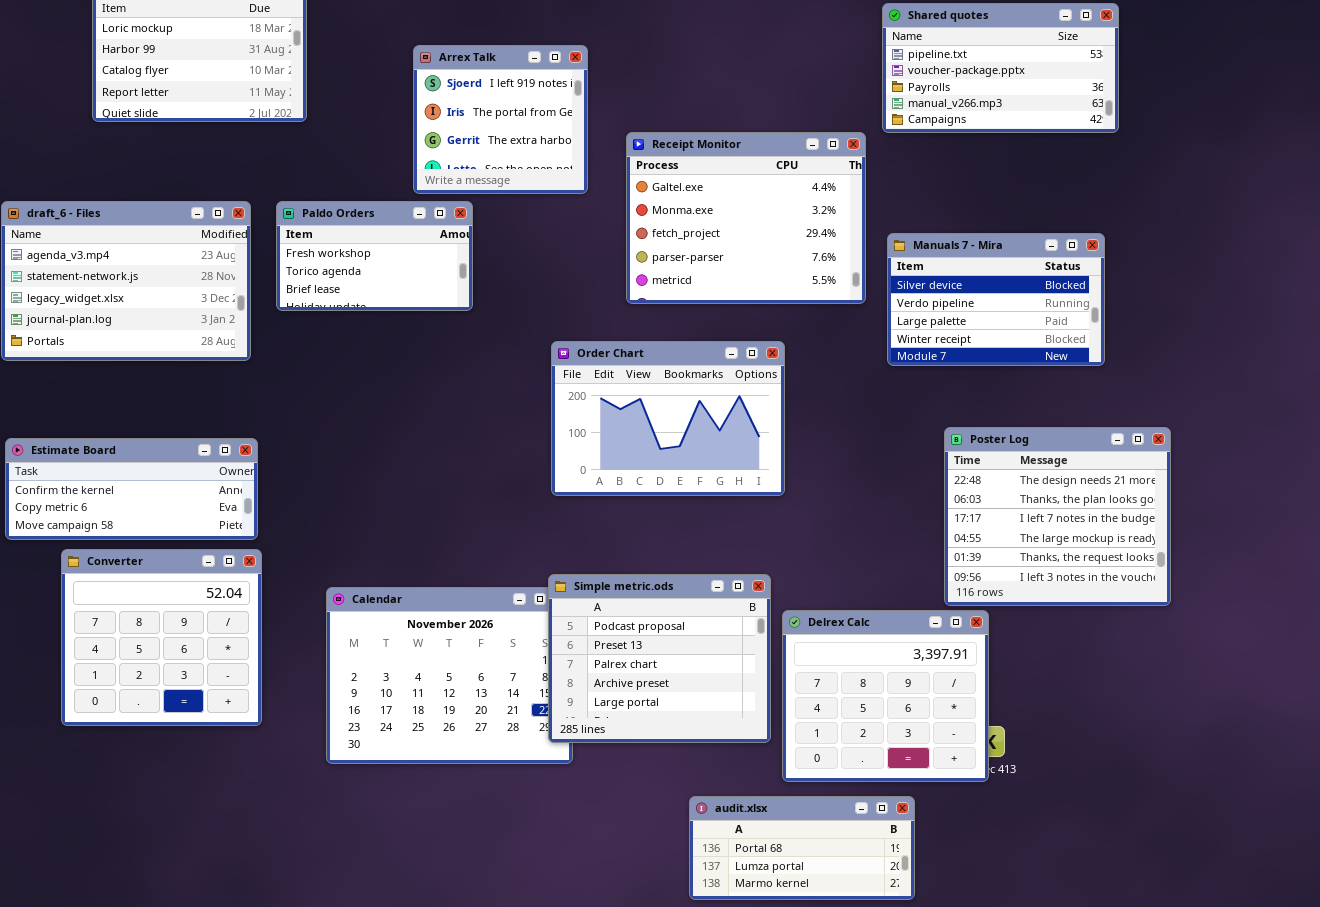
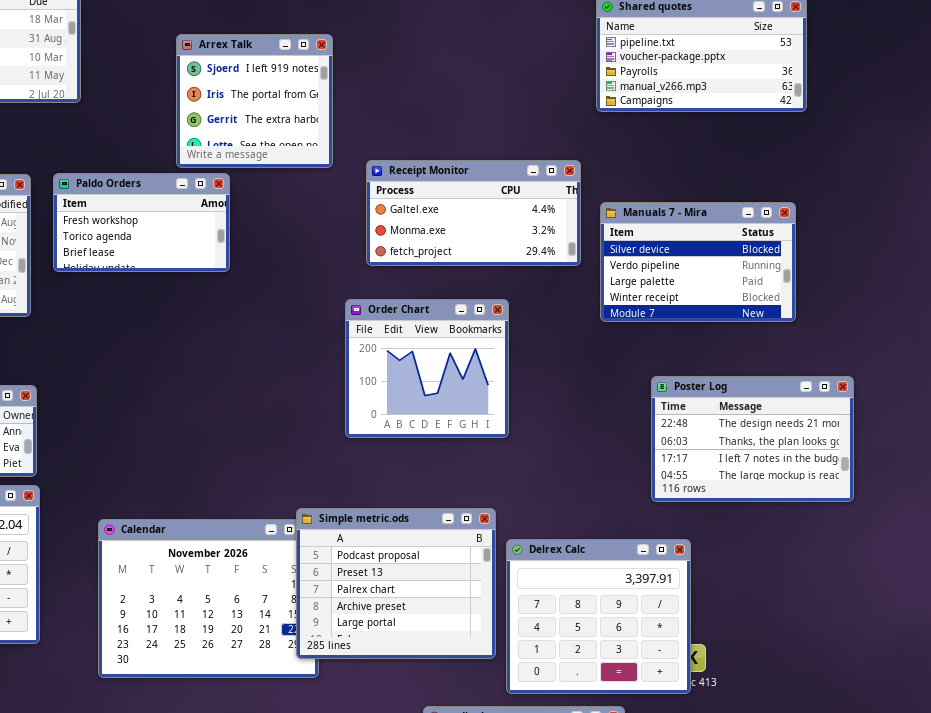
Receipt Monitor: [626,132,866,304] -> [366,160,581,266], resized
Order Chart: [551,341,785,496] -> [345,299,509,438], resized
Poster Log: [944,427,1171,606] -> [651,376,854,502], resized

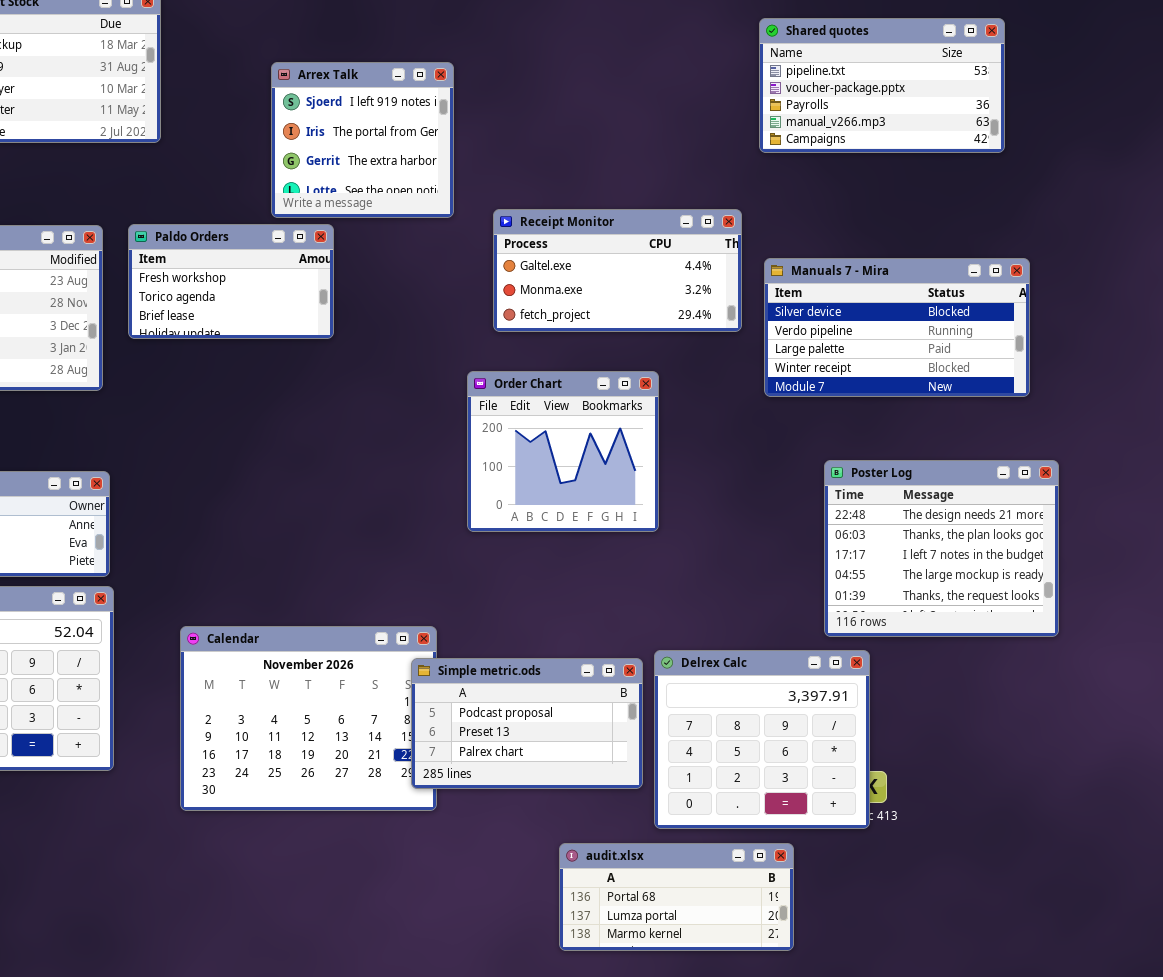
Manuals 7 - Mira: [600,202,796,322] -> [764,258,1030,397], resized
Poster Log: [651,376,854,502] -> [824,460,1059,637], resized
Simple metric.ods: [296,508,496,659] -> [411,658,643,789], resized

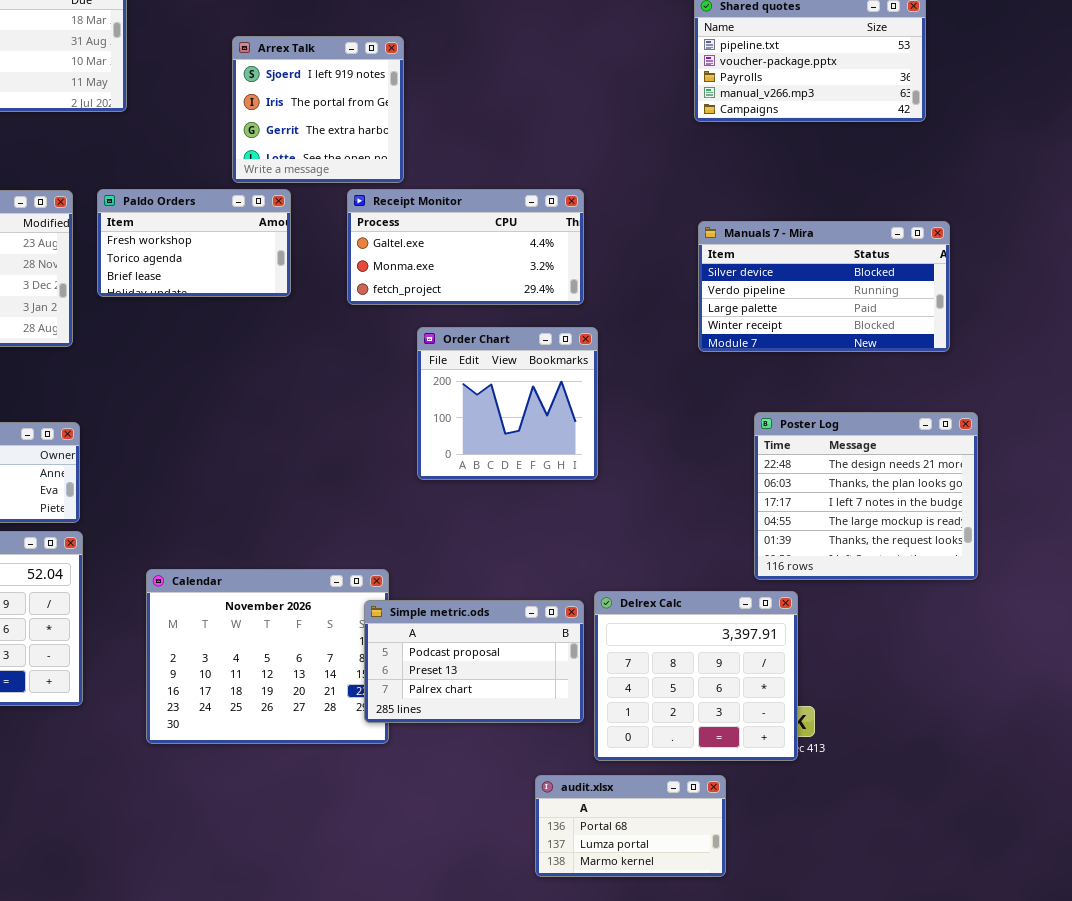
Receipt Monitor: [493,209,742,332] -> [347,189,584,305], moved
audit.xlsx: [559,843,794,951] -> [535,775,726,877], resized

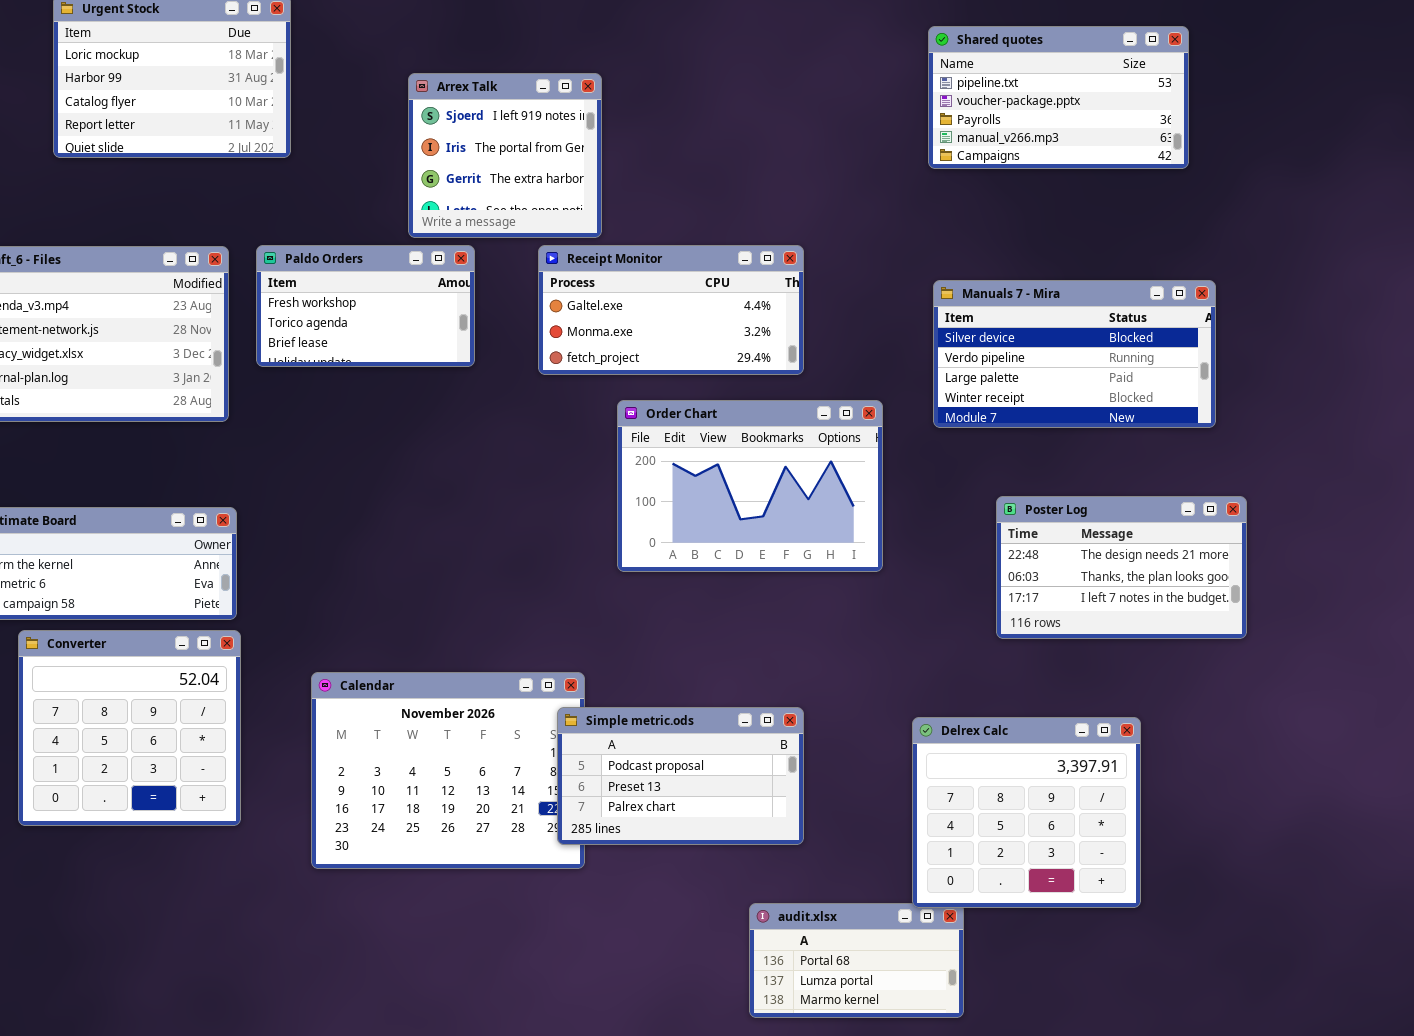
Order Chart: [417,327,598,480] -> [617,400,883,572], resized
Poster Log: [754,412,978,580] -> [996,496,1247,639], resized
Delrex Calc: [594,591,798,761] -> [912,717,1141,908], moved

